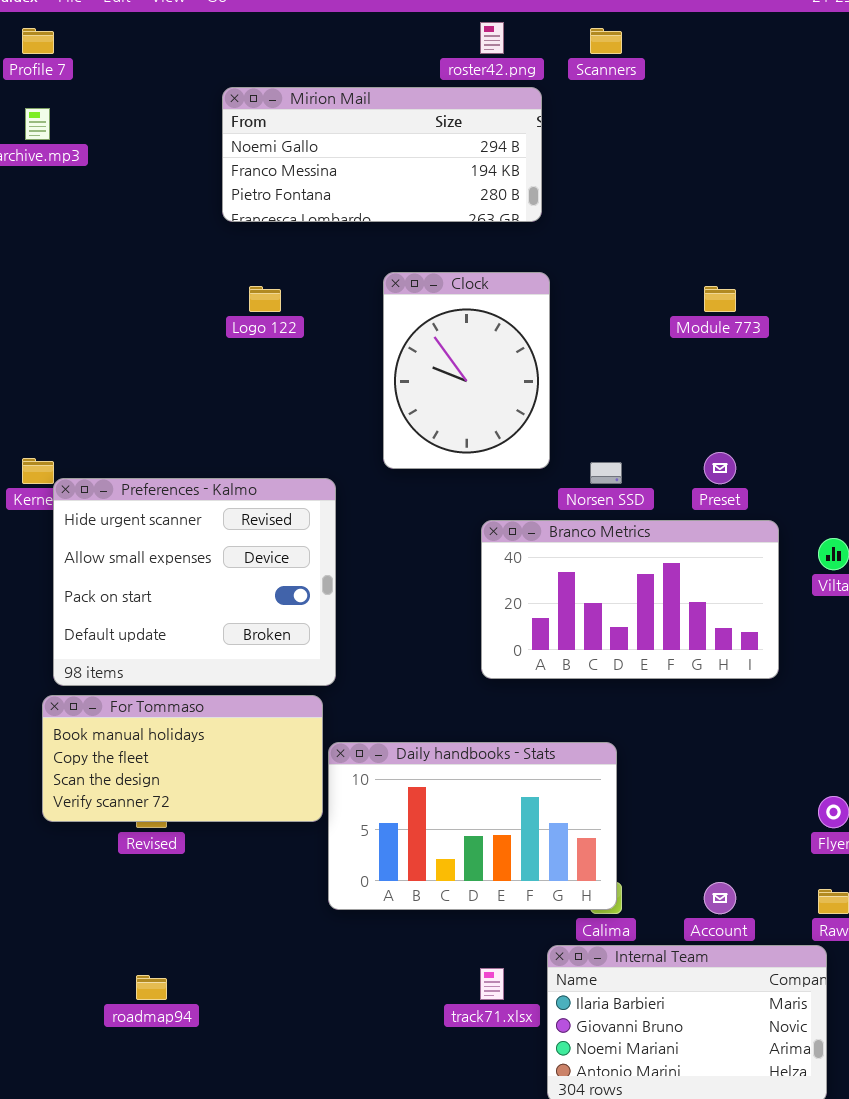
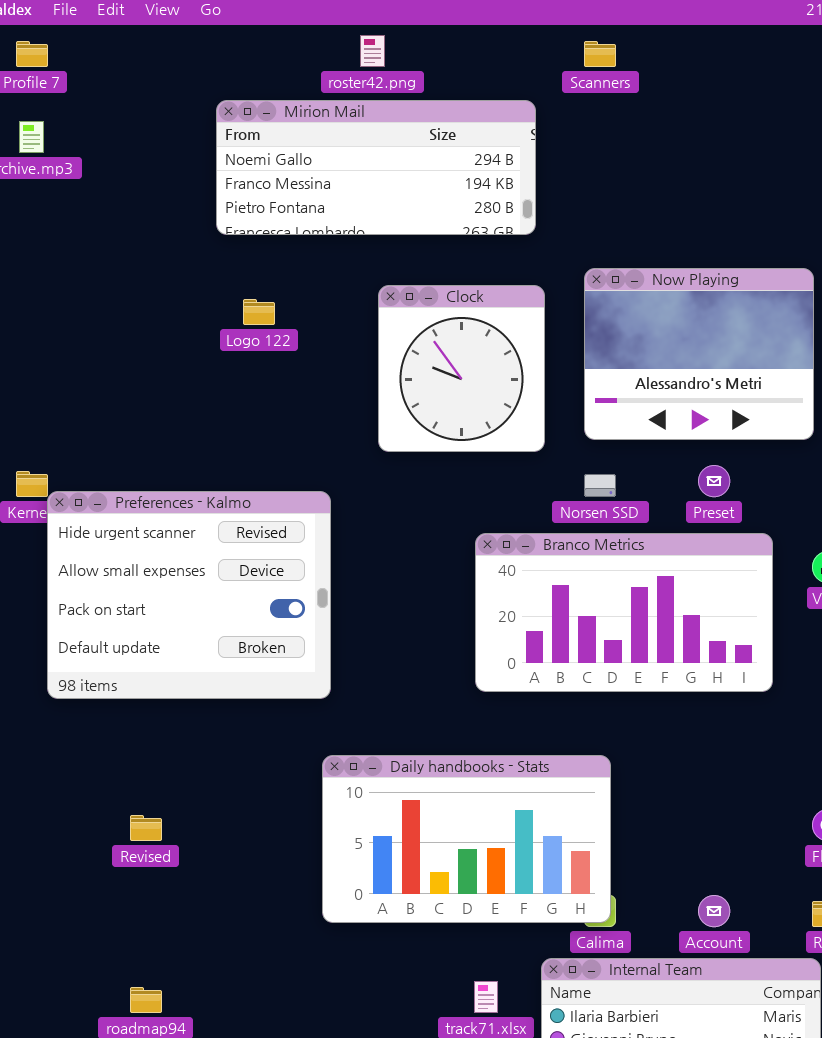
roster42.png: [480,22,504,54] -> [360,35,385,67], moved
Now Playing: none -> [584,268,814,440], opened
Clock: [383,272,550,469] -> [378,285,545,452], resized
For Tommaso: [42,695,323,822] -> none, closed

